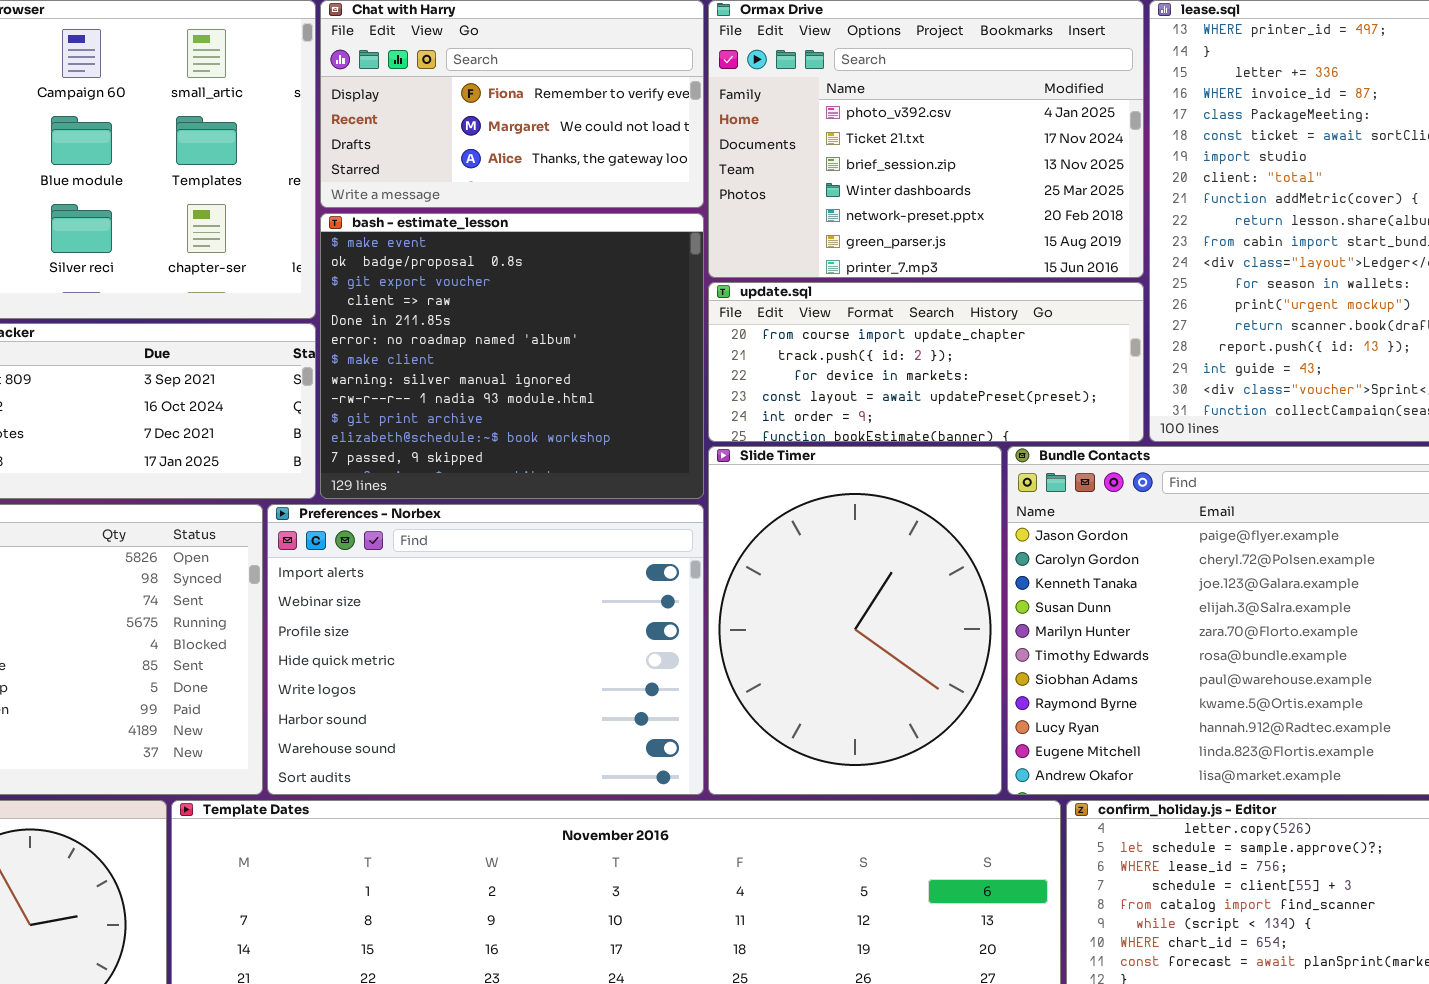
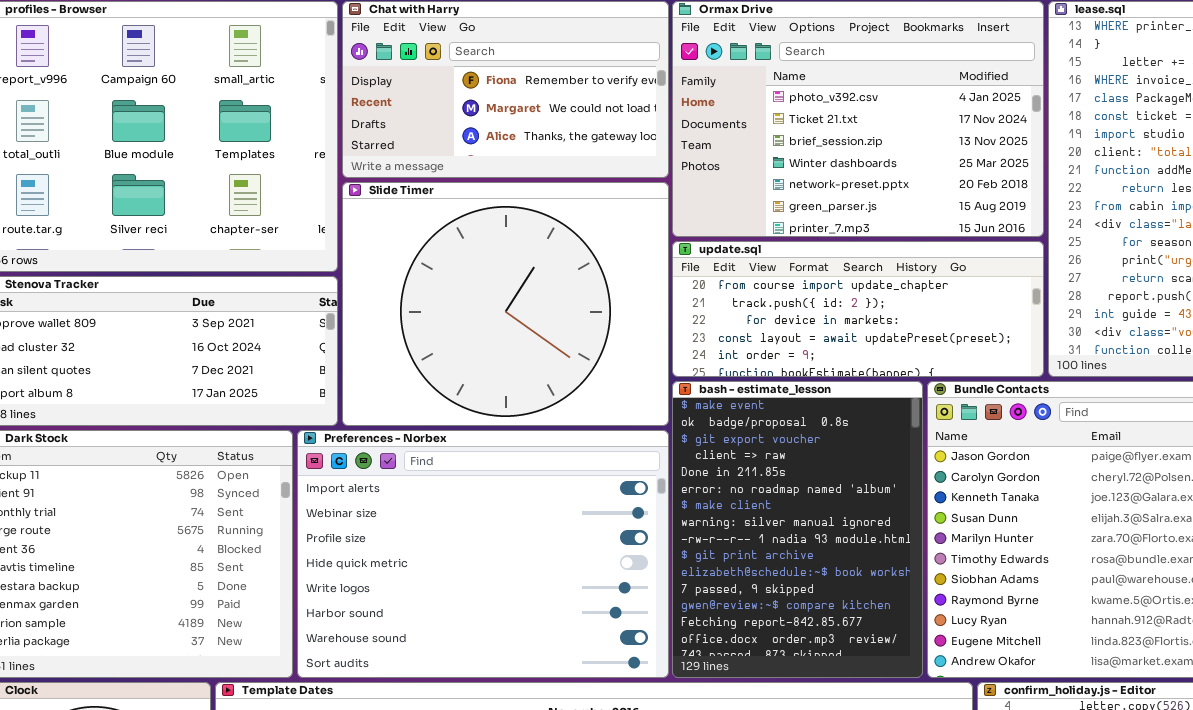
bash - estimate_lesson: [320,213,704,499] -> [672,381,923,678], moved, resized
Slide Timer: [708,446,1002,795] -> [342,182,669,426], moved, resized

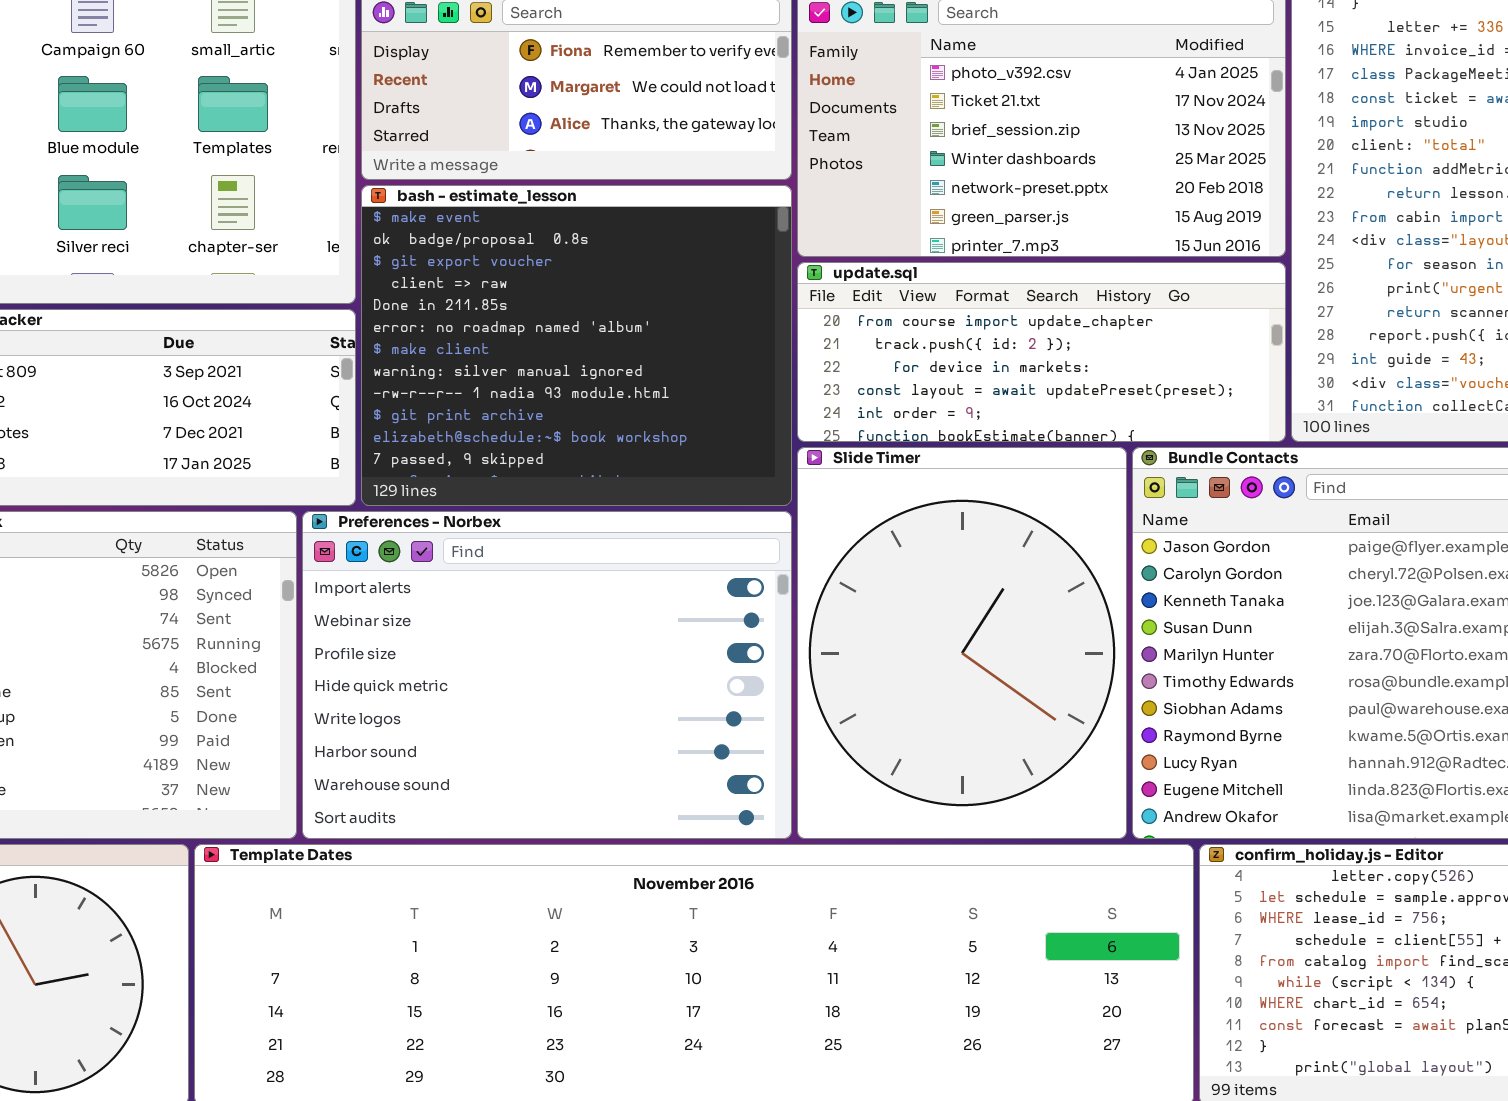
Slide Timer: [342,182,669,426] -> [797,447,1127,839], moved, resized
bash - estimate_lesson: [672,381,923,678] -> [361,185,792,506], moved, resized

